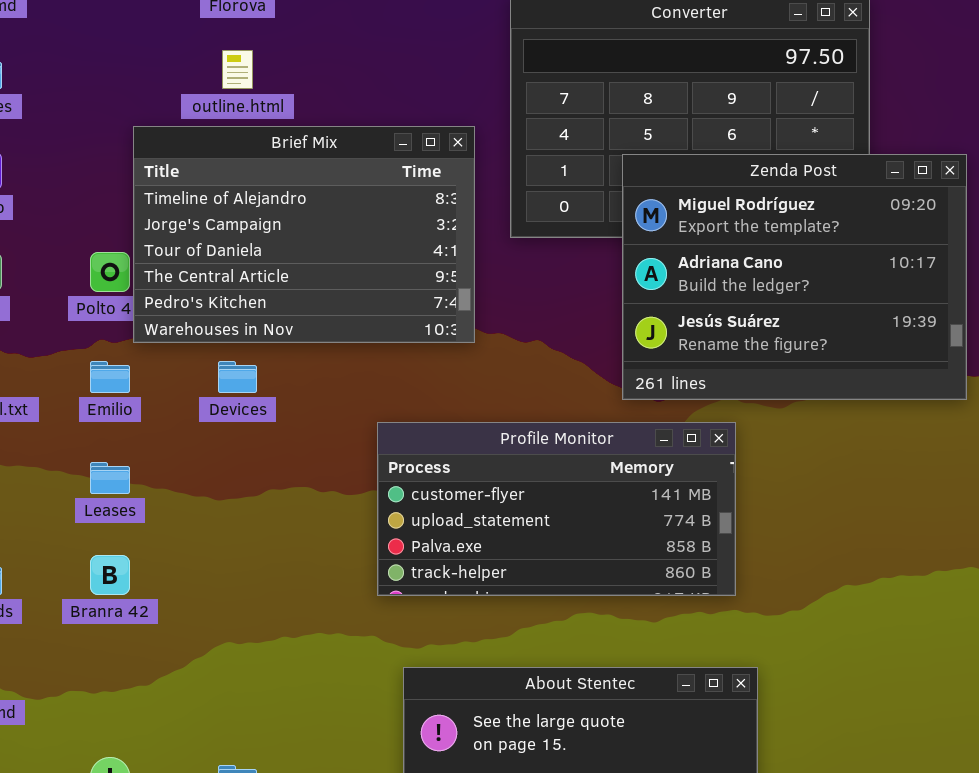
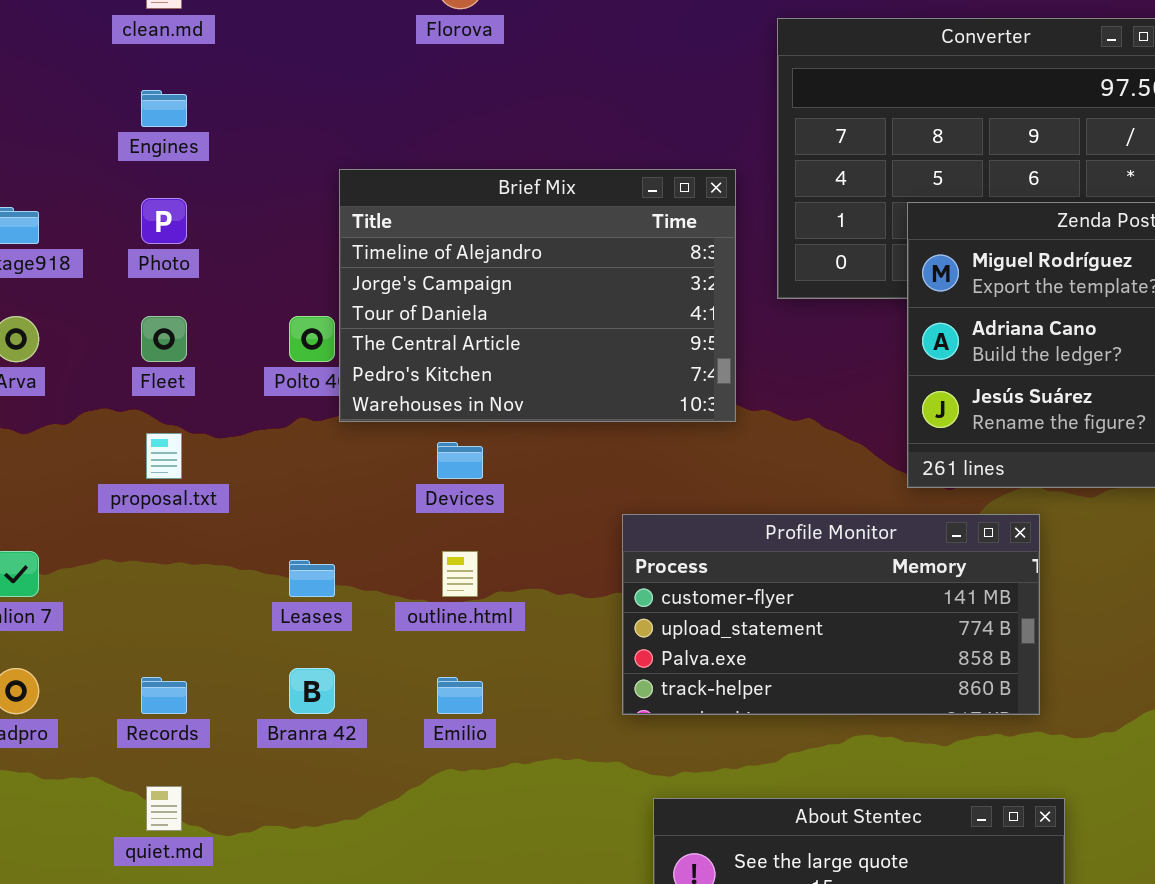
outline.html: [222,50,253,89] -> [442,551,478,597], moved
Emilio: [90,361,130,393] -> [437,677,483,714], moved

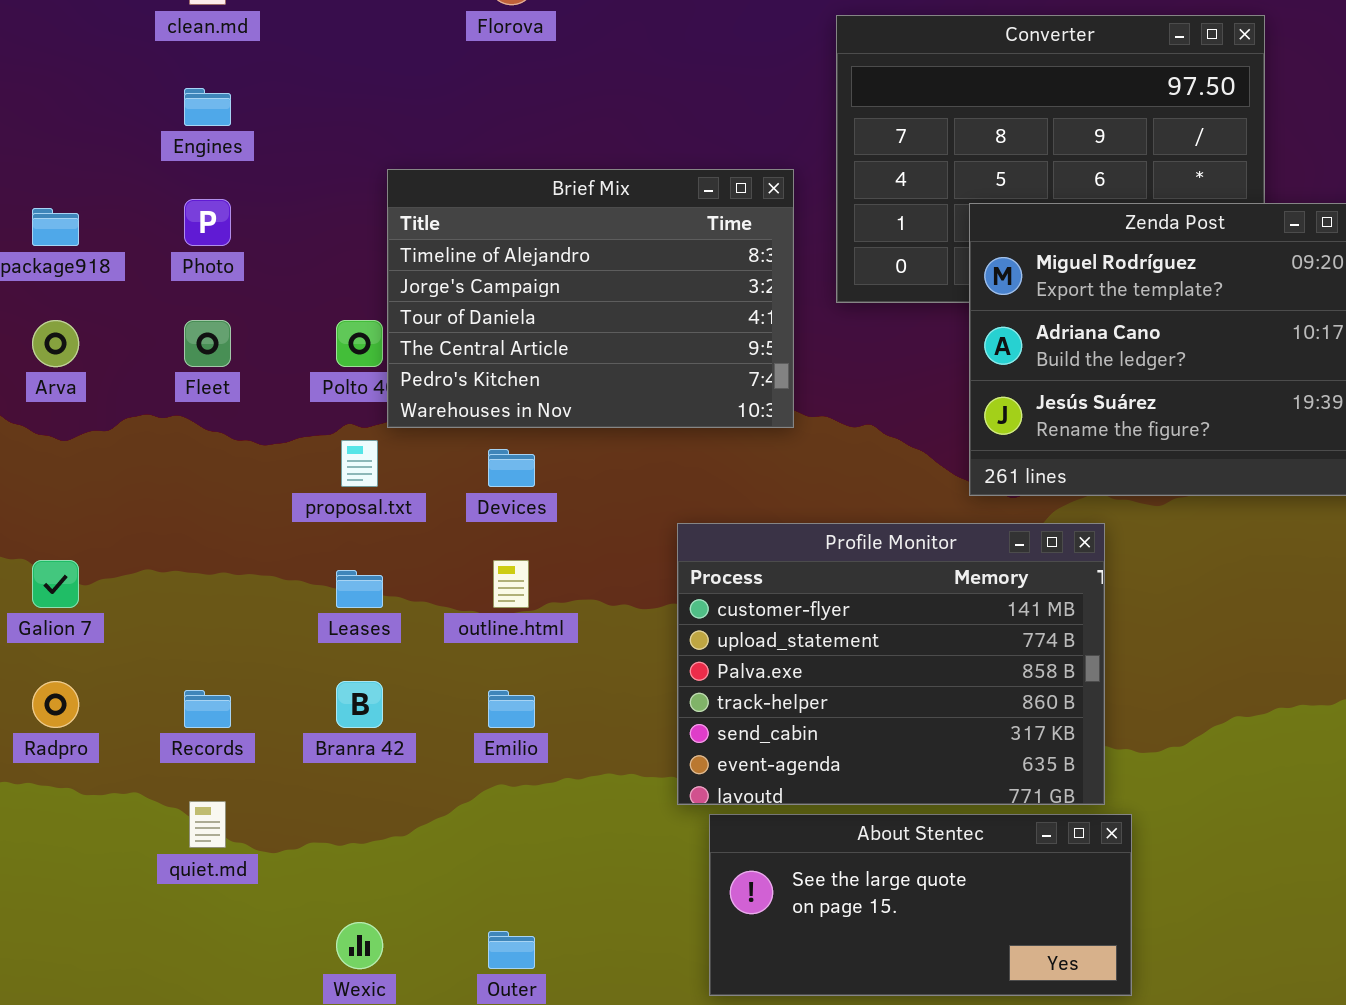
proposal.txt: [146,433,182,479] -> [341,440,378,487], moved
Profile Monitor: [622,514,1040,715] -> [677,523,1105,805], resized

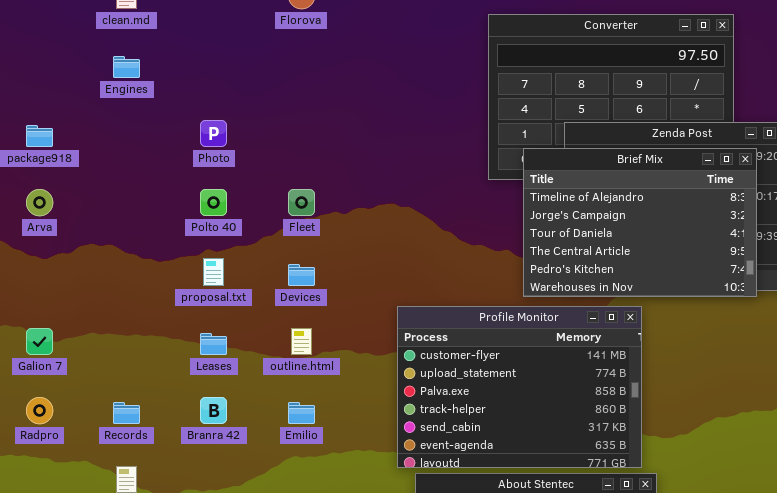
Brief Mix: [387,169,794,428] -> [523,148,757,297], moved
Photo: [184,199,231,246] -> [200,120,227,147], moved
Fleet: [184,320,231,367] -> [288,189,315,216], moved

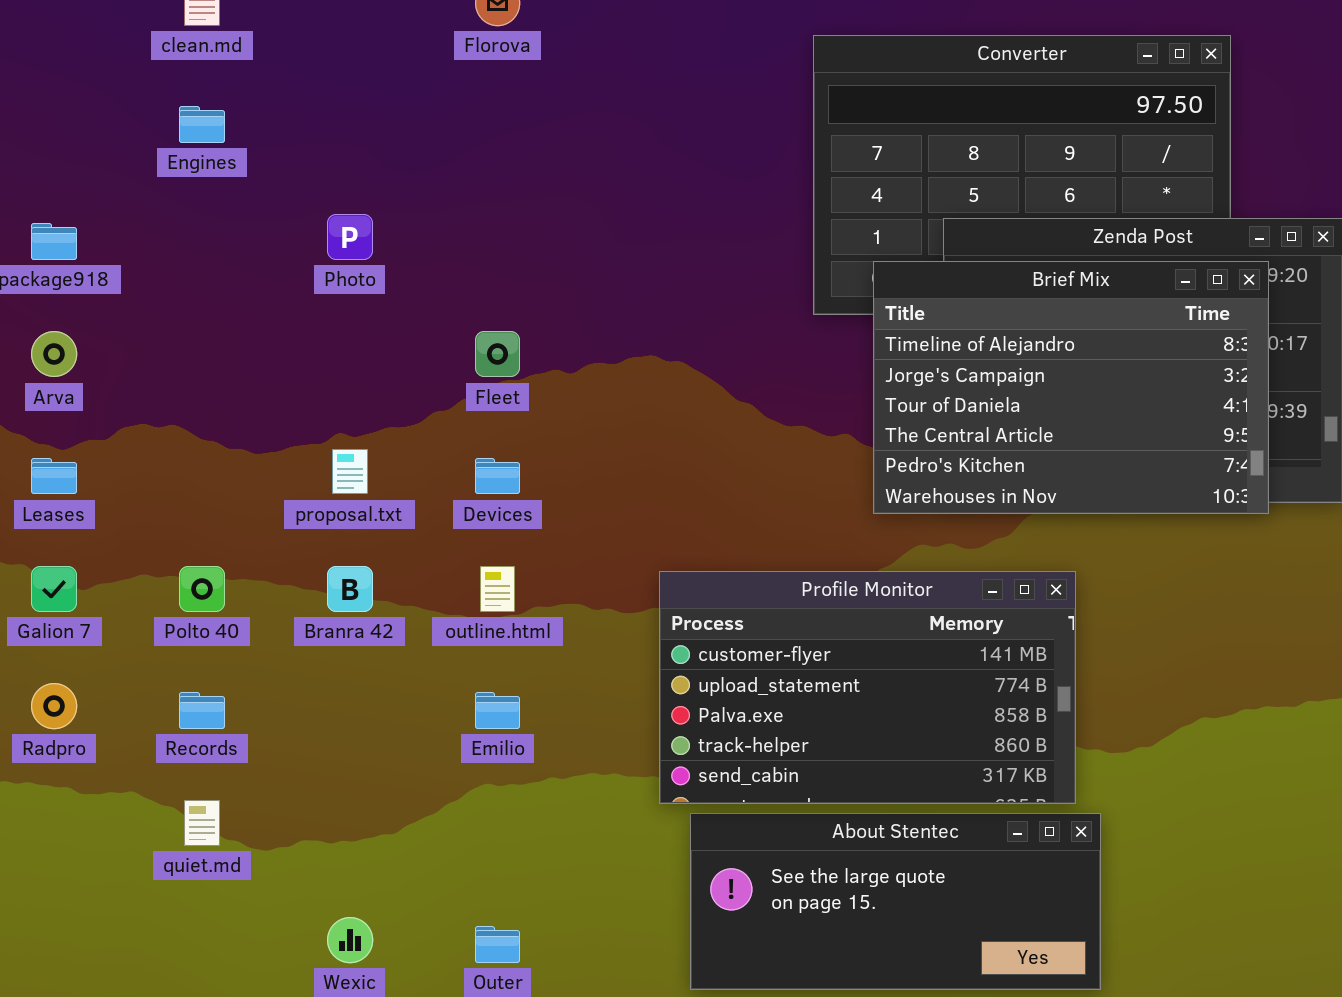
Polto 40: [200,189,227,216] -> [179,566,225,612], moved
Profile Monitor: [397,306,642,468] -> [659,571,1076,804], resized
Leases: [200,333,227,355] -> [31,458,77,494], moved
Branra 42: [200,397,227,424] -> [327,566,373,612], moved

